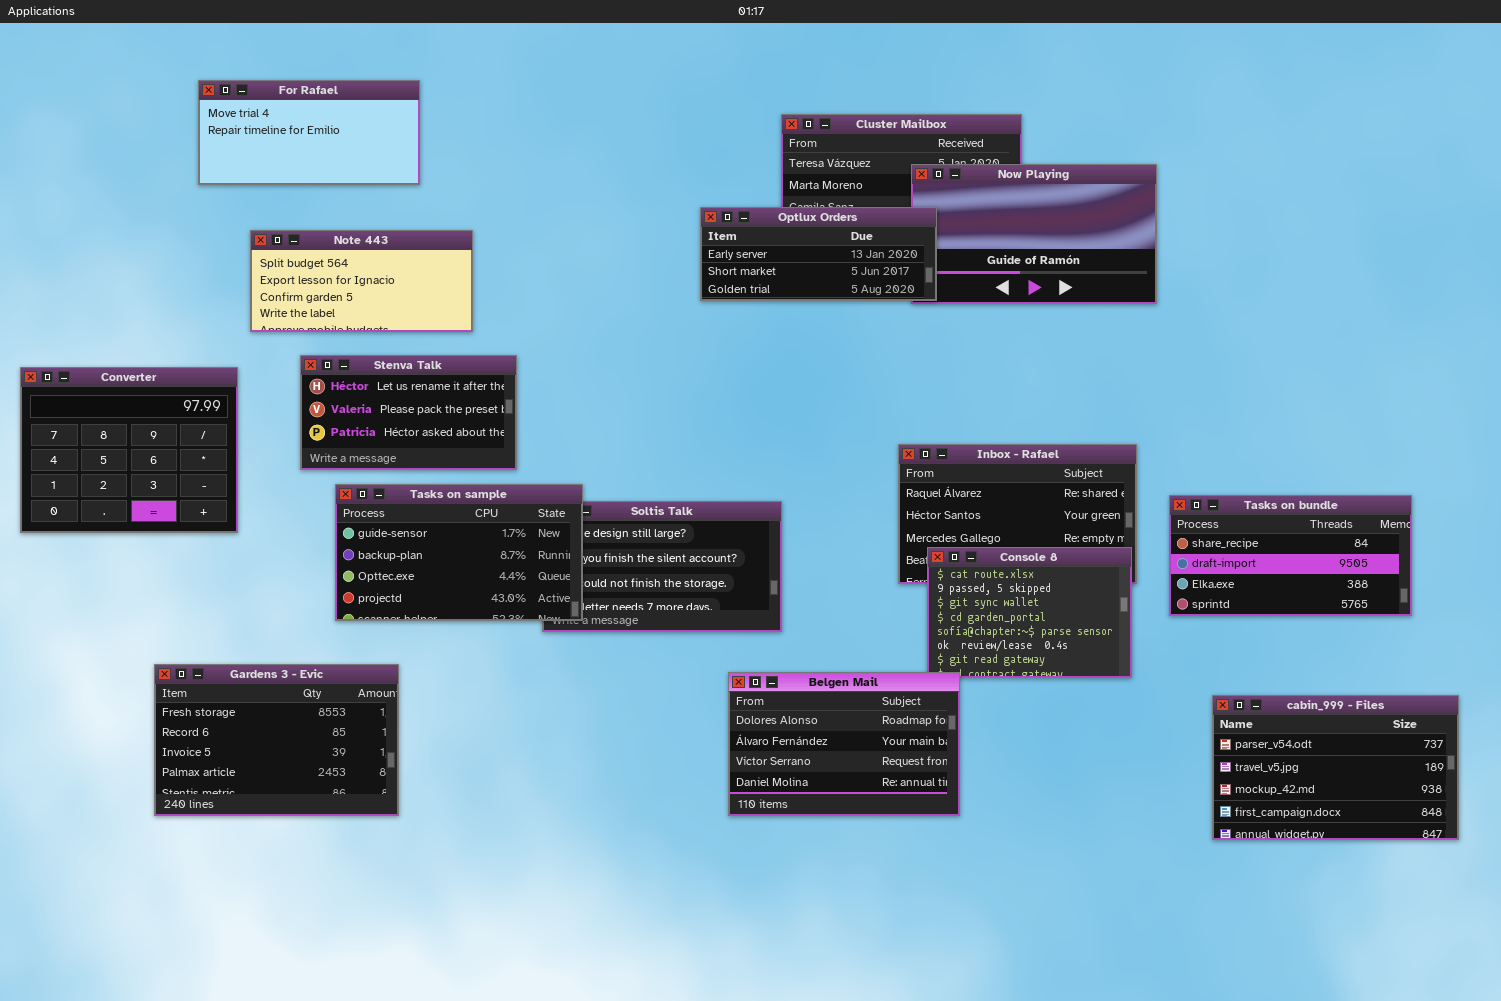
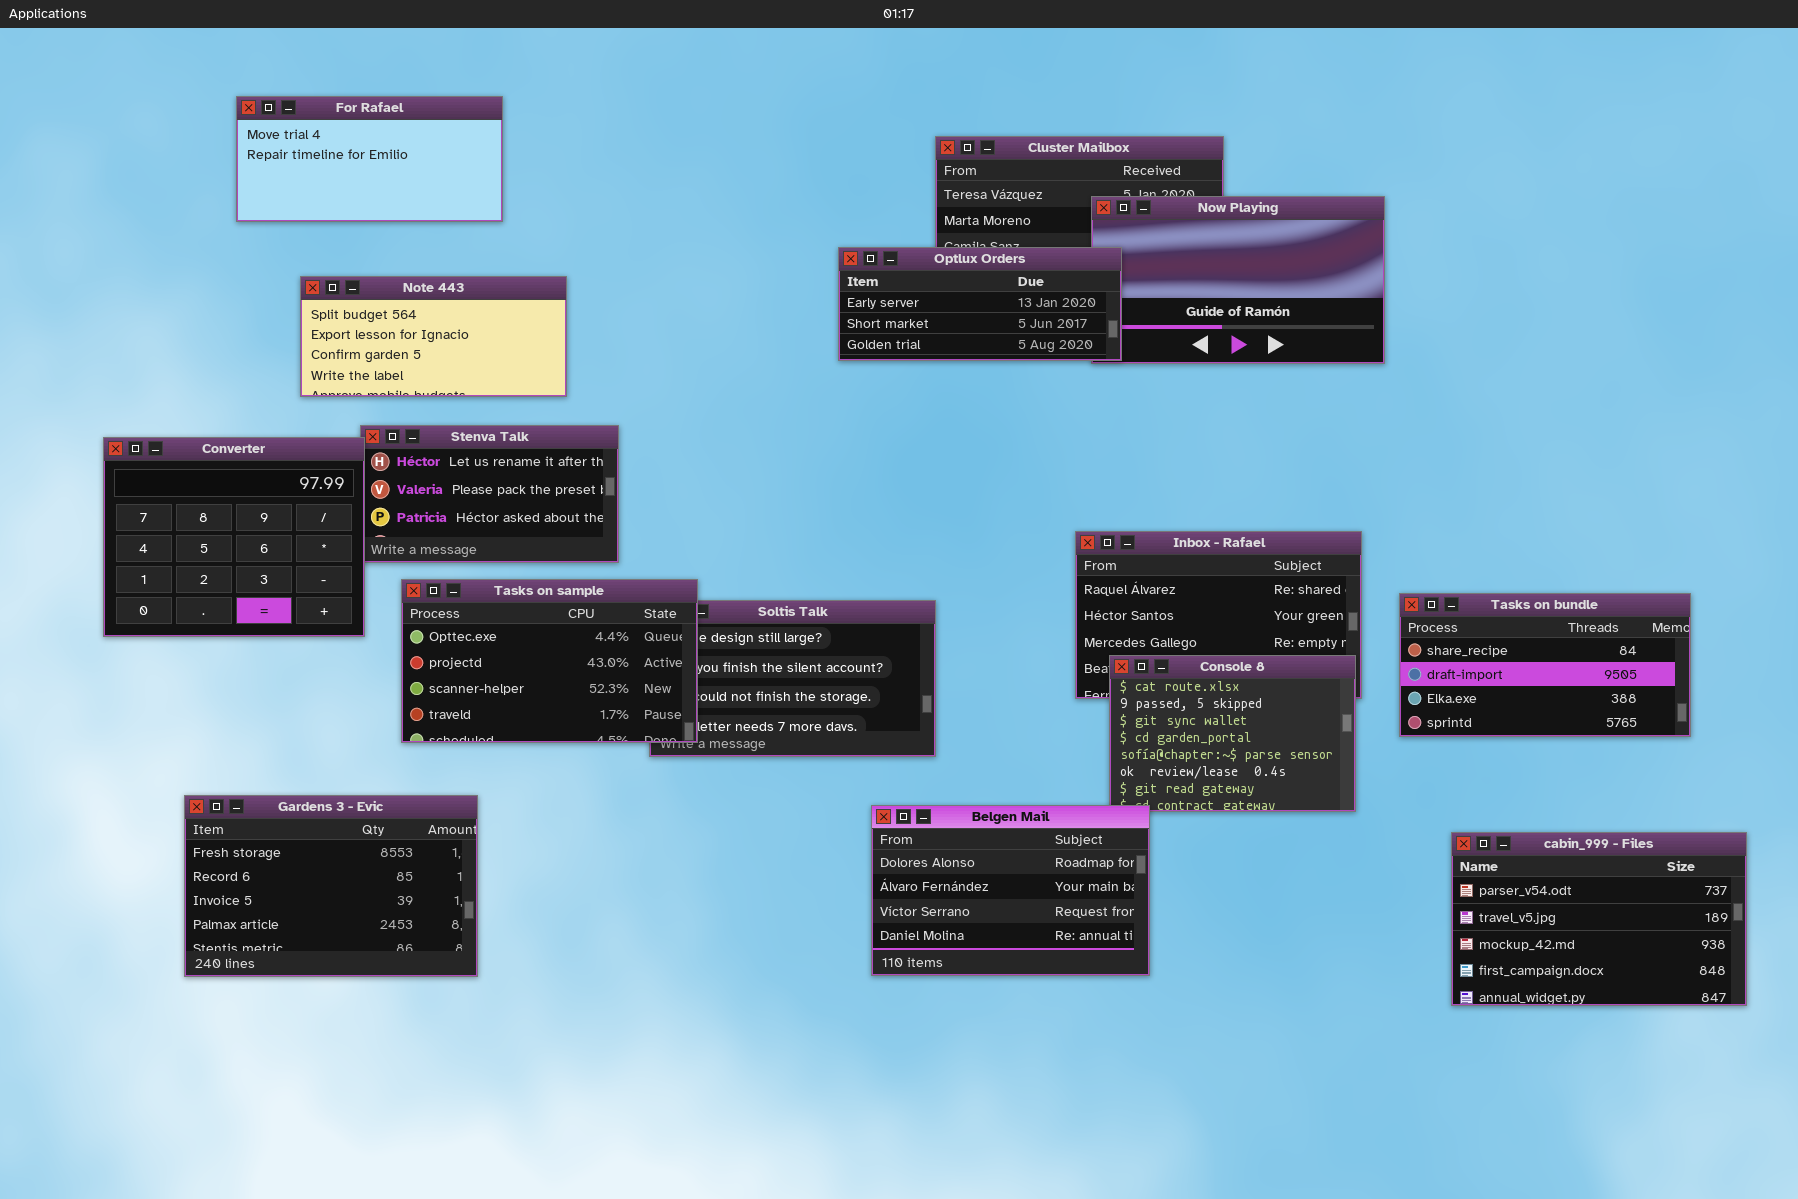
Converter: [20,367,238,533] -> [103,437,365,637], moved
Tasks on sample: [335,484,583,621] -> [401,579,698,743], scrolled down 2 rows

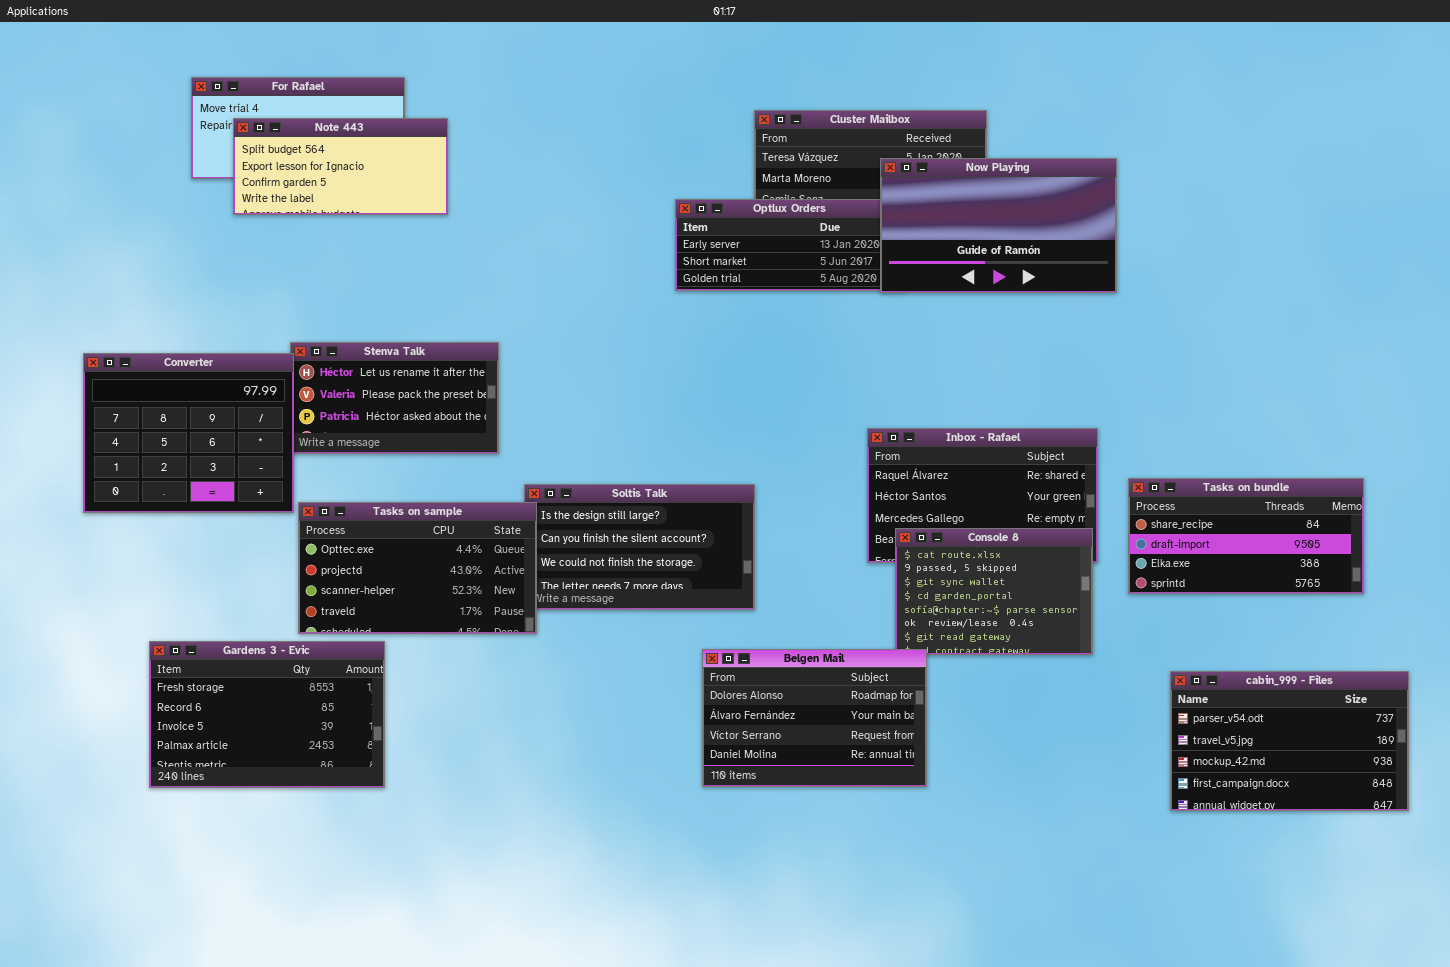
Now Playing: [1091,196,1385,364] -> [880,158,1117,293], raised
Note 443: [300,276,567,397] -> [233,118,448,215], moved
Tasks on sample: [401,579,698,743] -> [298,502,537,634], moved

